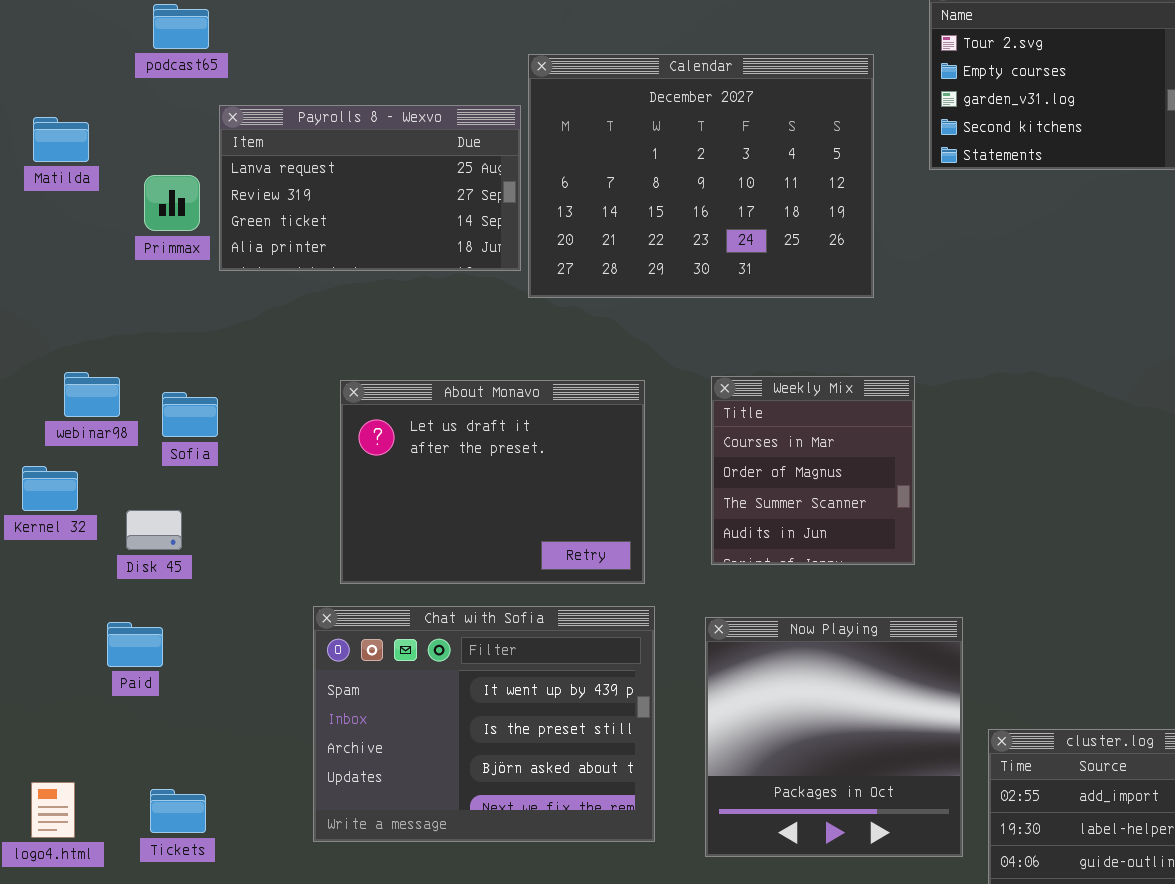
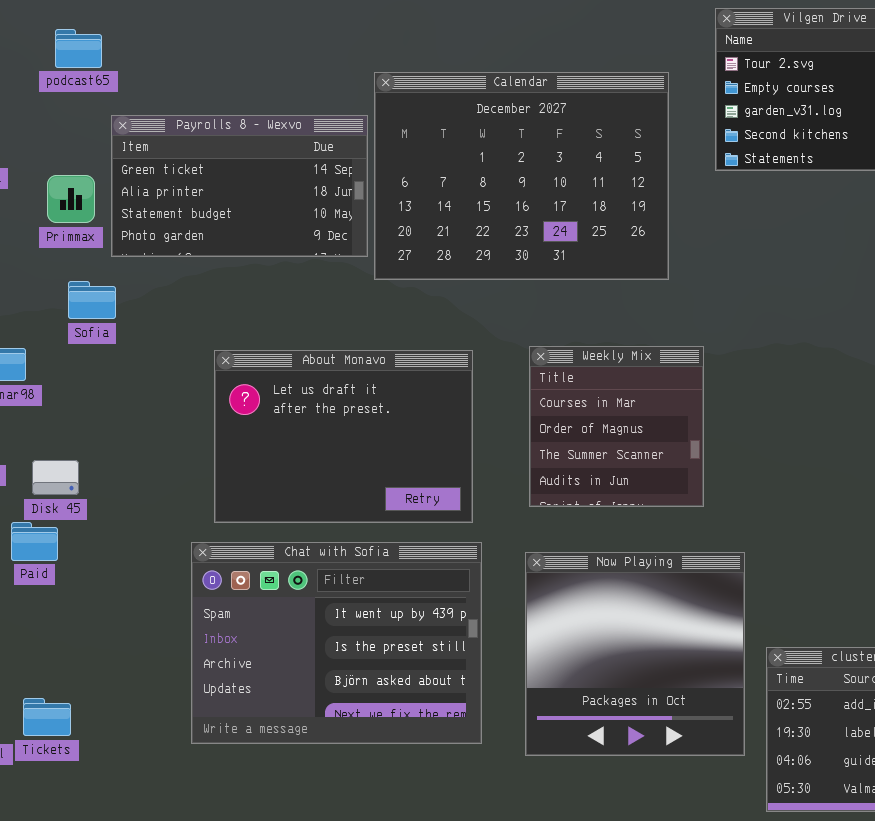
Payrolls 8 - Wexvo: [219,105,521,271] -> [111,115,368,257], scrolled down 2 rows
Sofia: [162,392,218,437] -> [68,281,116,319], moved
Paid: [107,622,163,667] -> [11,522,58,561], moved
Tickets: [150,789,206,833] -> [23,698,71,736], moved

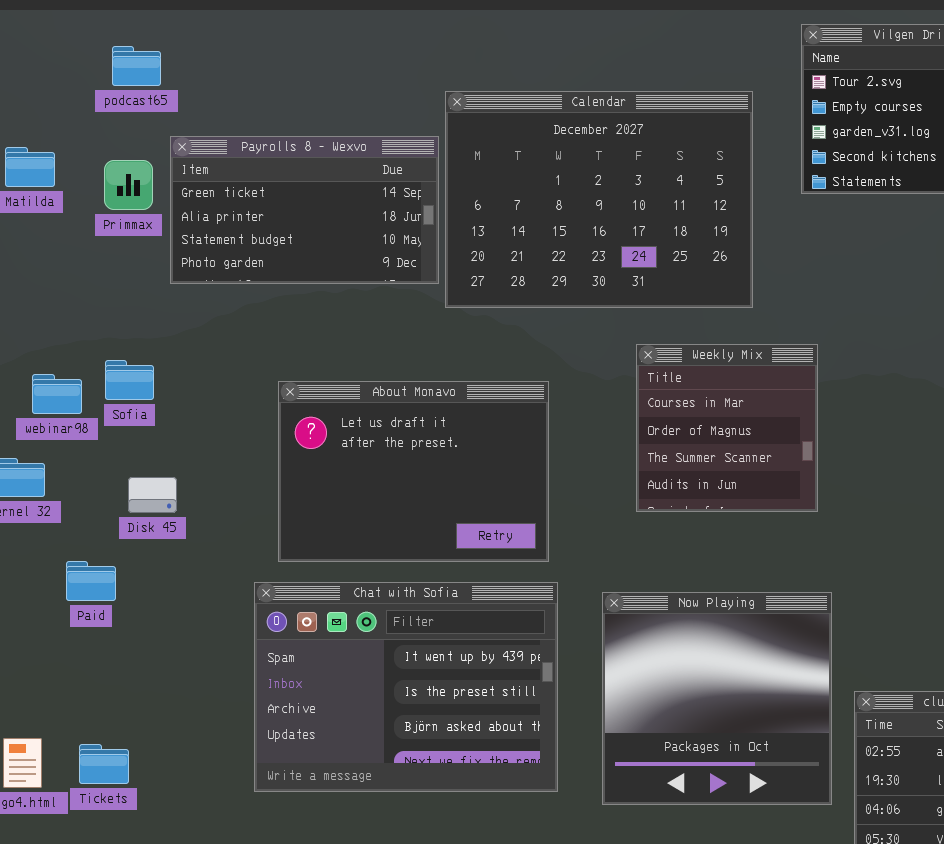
Primmax: [47,175,95,223] -> [104,160,153,210], moved
Sofia: [68,281,116,319] -> [105,360,154,400], moved
Weekly Mix: [529,346,704,507] -> [636,344,818,512], moved
Disk 45: [32,460,79,495] -> [128,477,177,513], moved

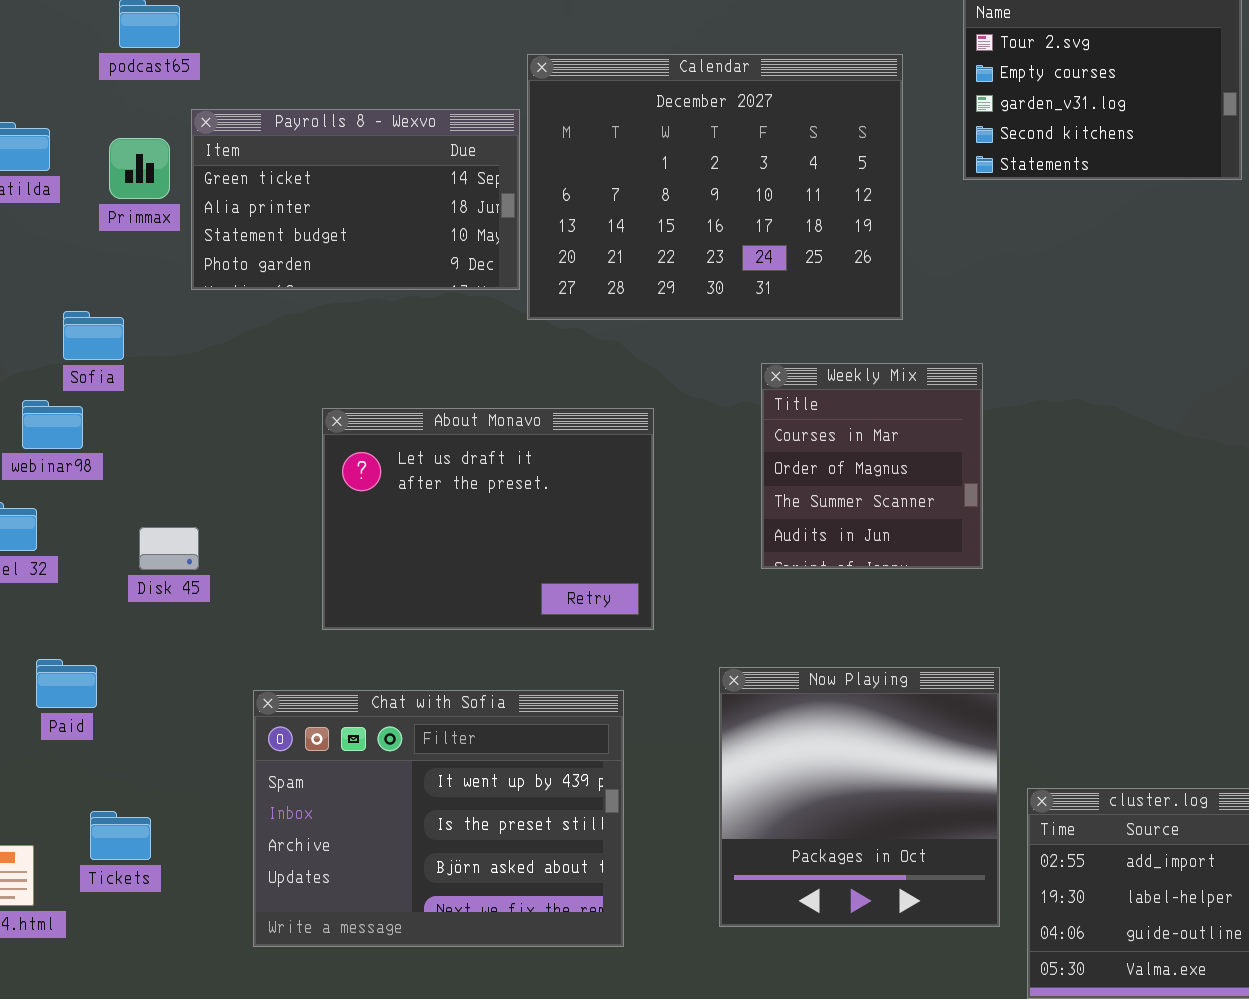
Sofia: [105,360,154,400] -> [63,311,124,360], moved
Paid: [66,561,116,601] -> [36,659,97,708], moved
Chat with Sofia: [254,582,558,792] -> [253,690,624,947], moved
Tickets: [79,744,129,784] -> [90,811,151,860], moved

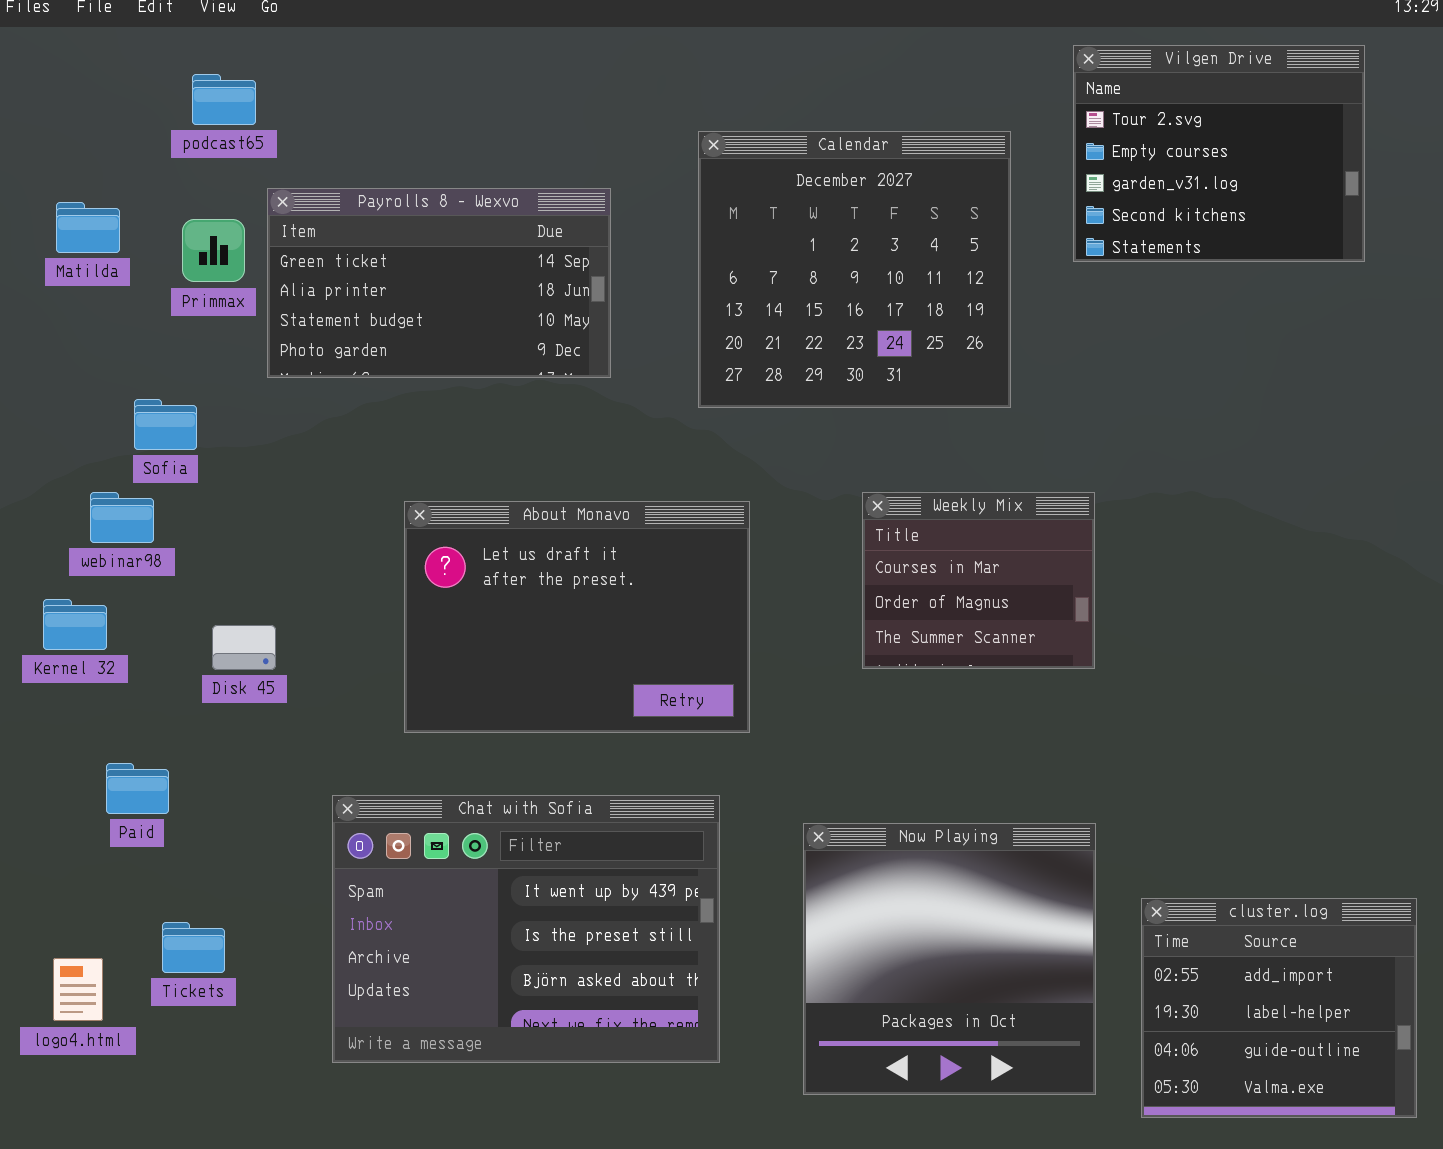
Calendar: [527,54,903,320] -> [698,131,1011,408], resized
Weekly Mix: [761,363,983,569] -> [862,492,1095,669], resized
Now Playing: [719,667,1000,927] -> [803,823,1096,1095], moved

